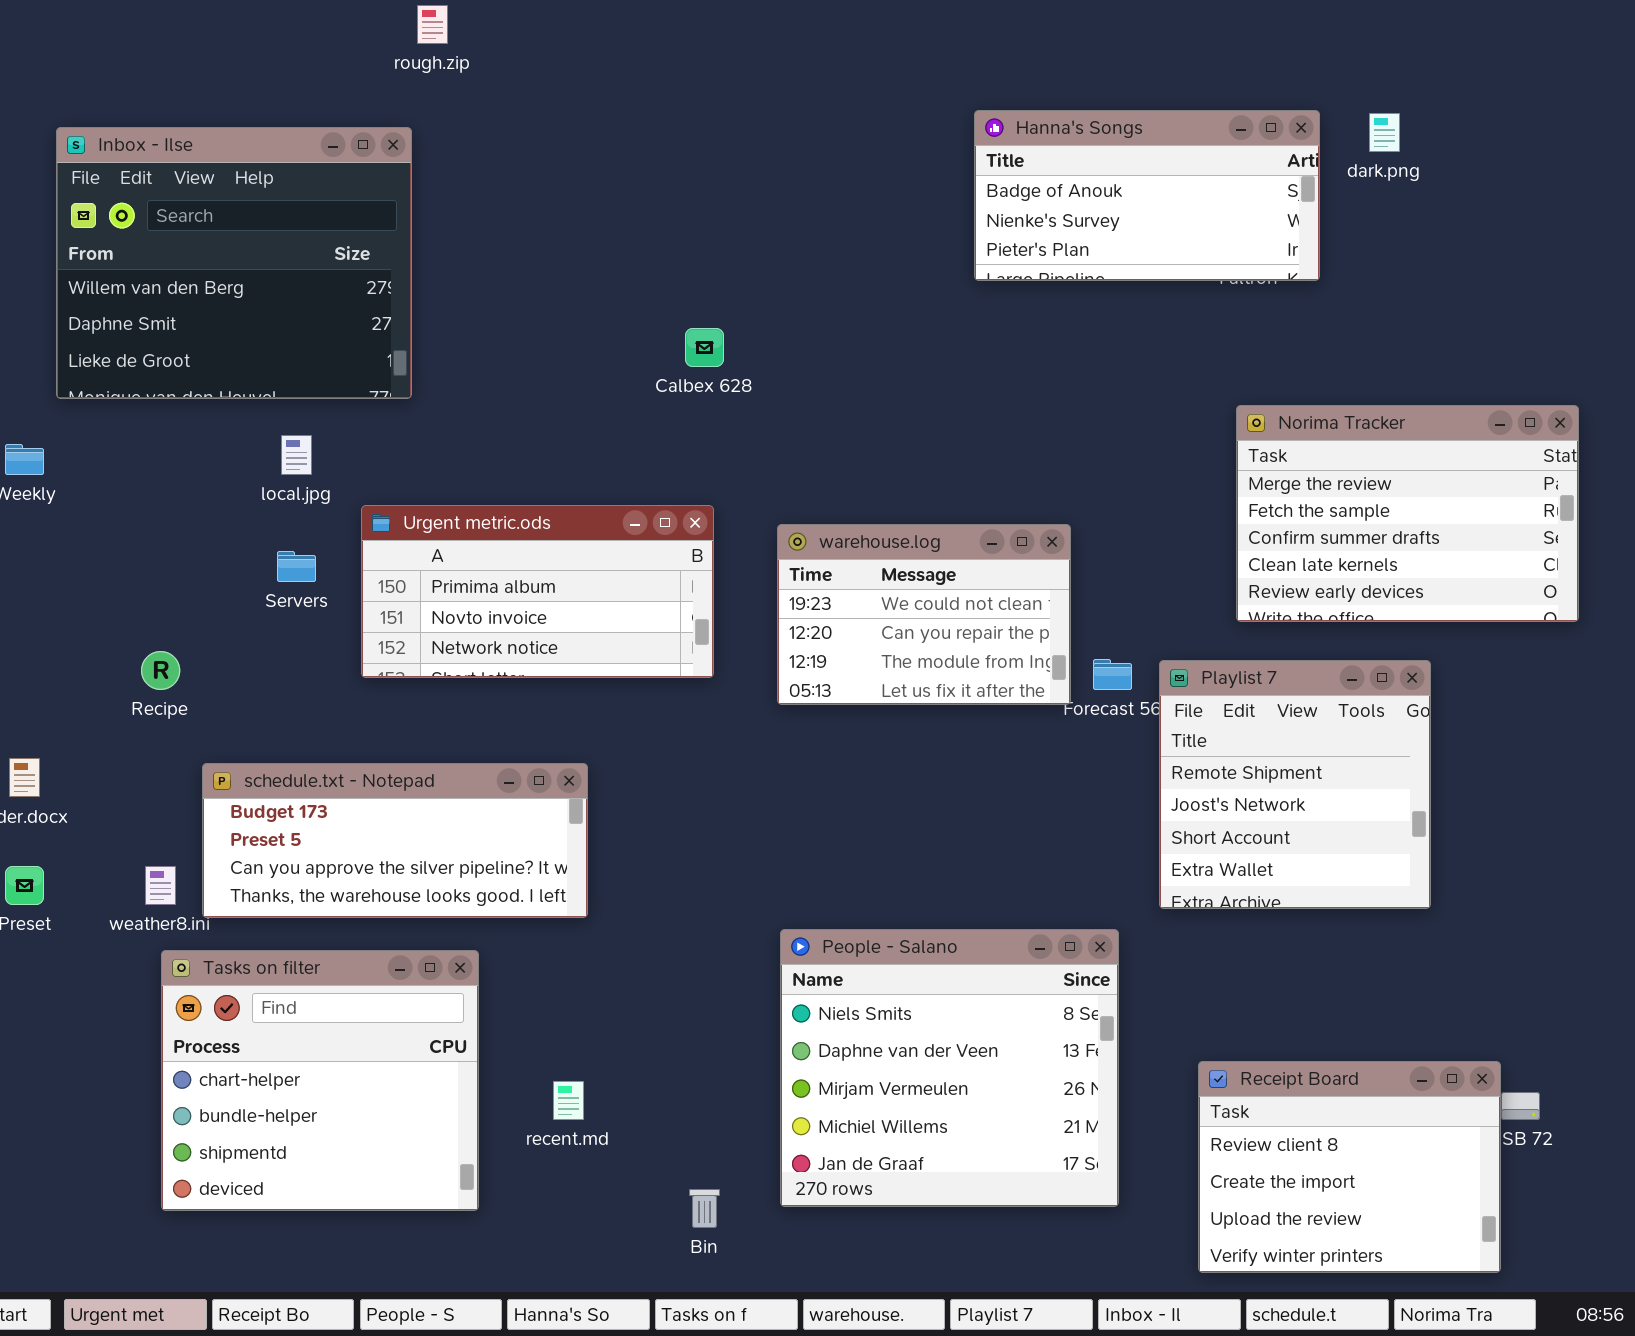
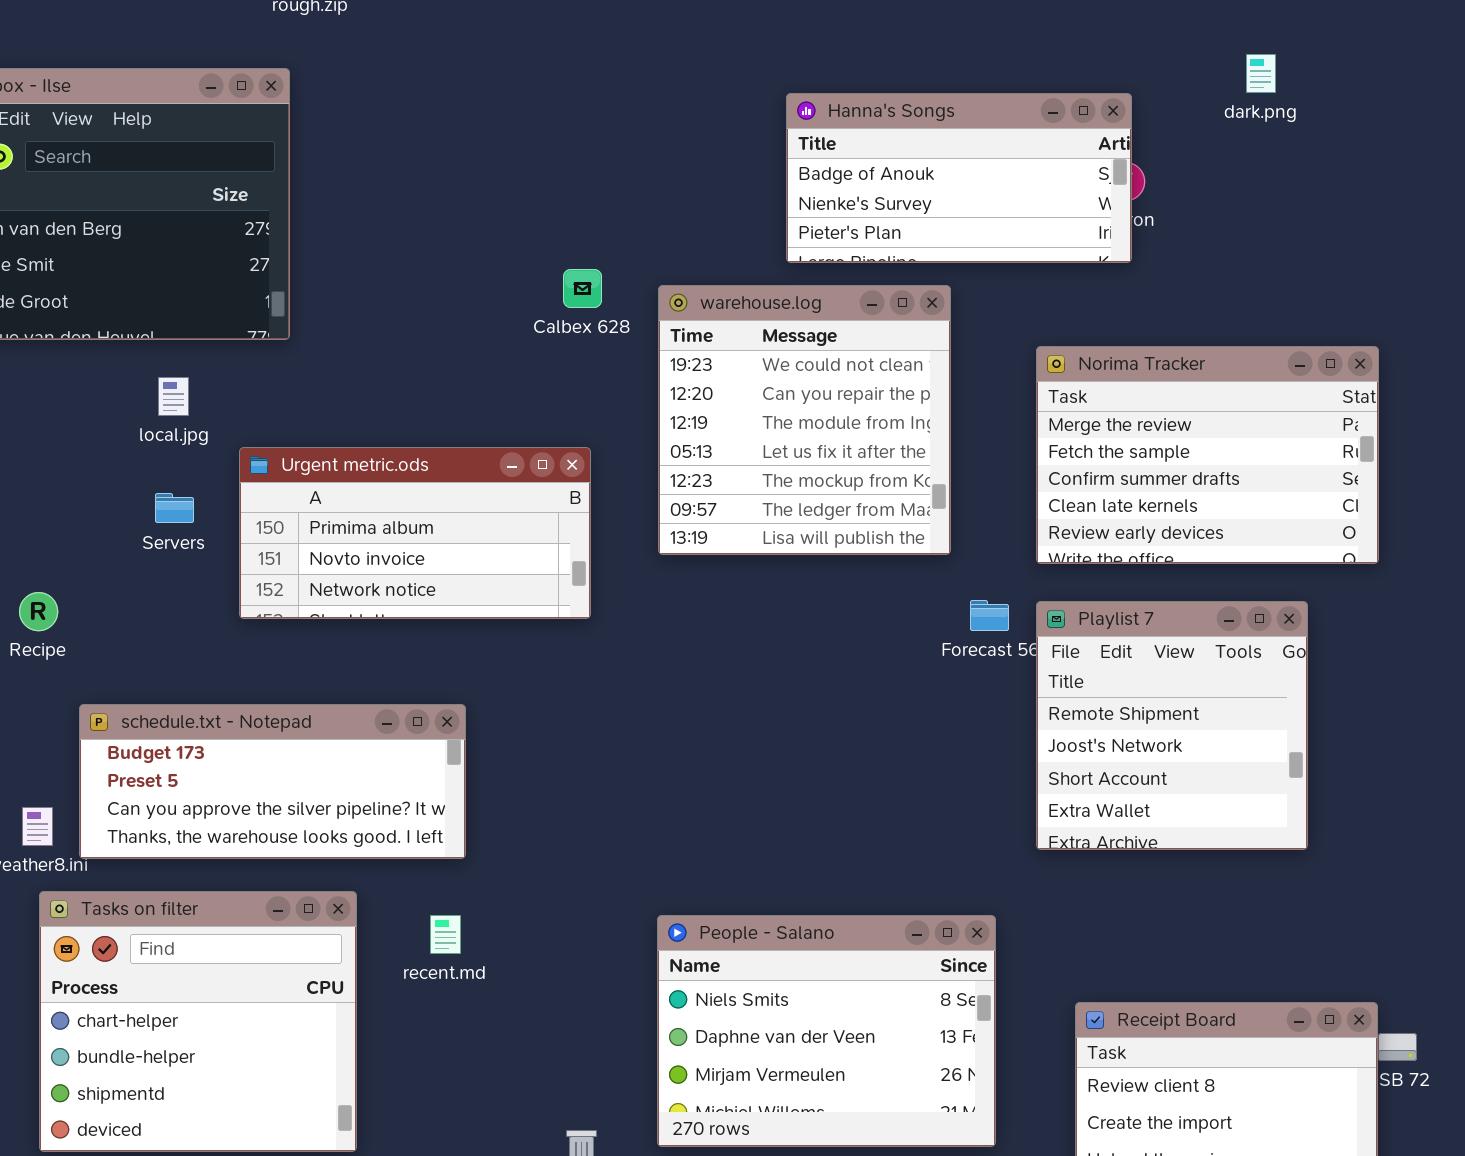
Hanna's Songs: [974,110,1320,281] -> [786,93,1132,263], moved
Norima Tracker: [1236,405,1579,622] -> [1036,346,1379,564], moved
warehouse.log: [777,524,1071,705] -> [658,285,951,555], moved, resized
People - Salano: [780,929,1119,1207] -> [657,915,996,1147], resized
recent.md: [553,1081,584,1120] -> [430,915,461,954], moved

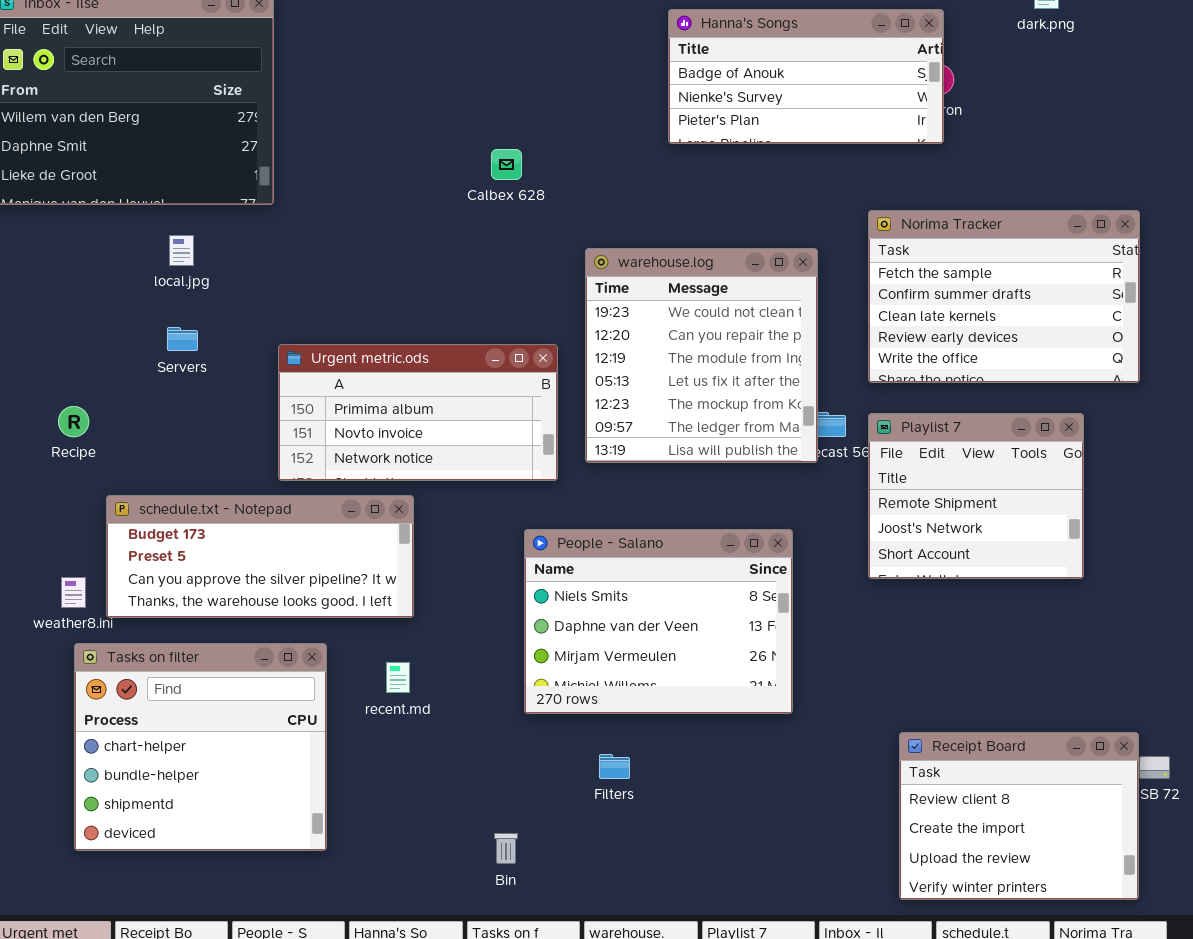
warehouse.log: [658,285,951,555] -> [585,248,818,463], moved
Norima Tracker: [1036,346,1379,564] -> [868,210,1140,383], scrolled down 1 row
Urgent metric.ods: [239,447,591,619] -> [278,344,558,481], moved
Playlist 7: [1036,601,1308,850] -> [868,413,1084,579], resized
People - Salano: [657,915,996,1147] -> [524,529,793,714], moved

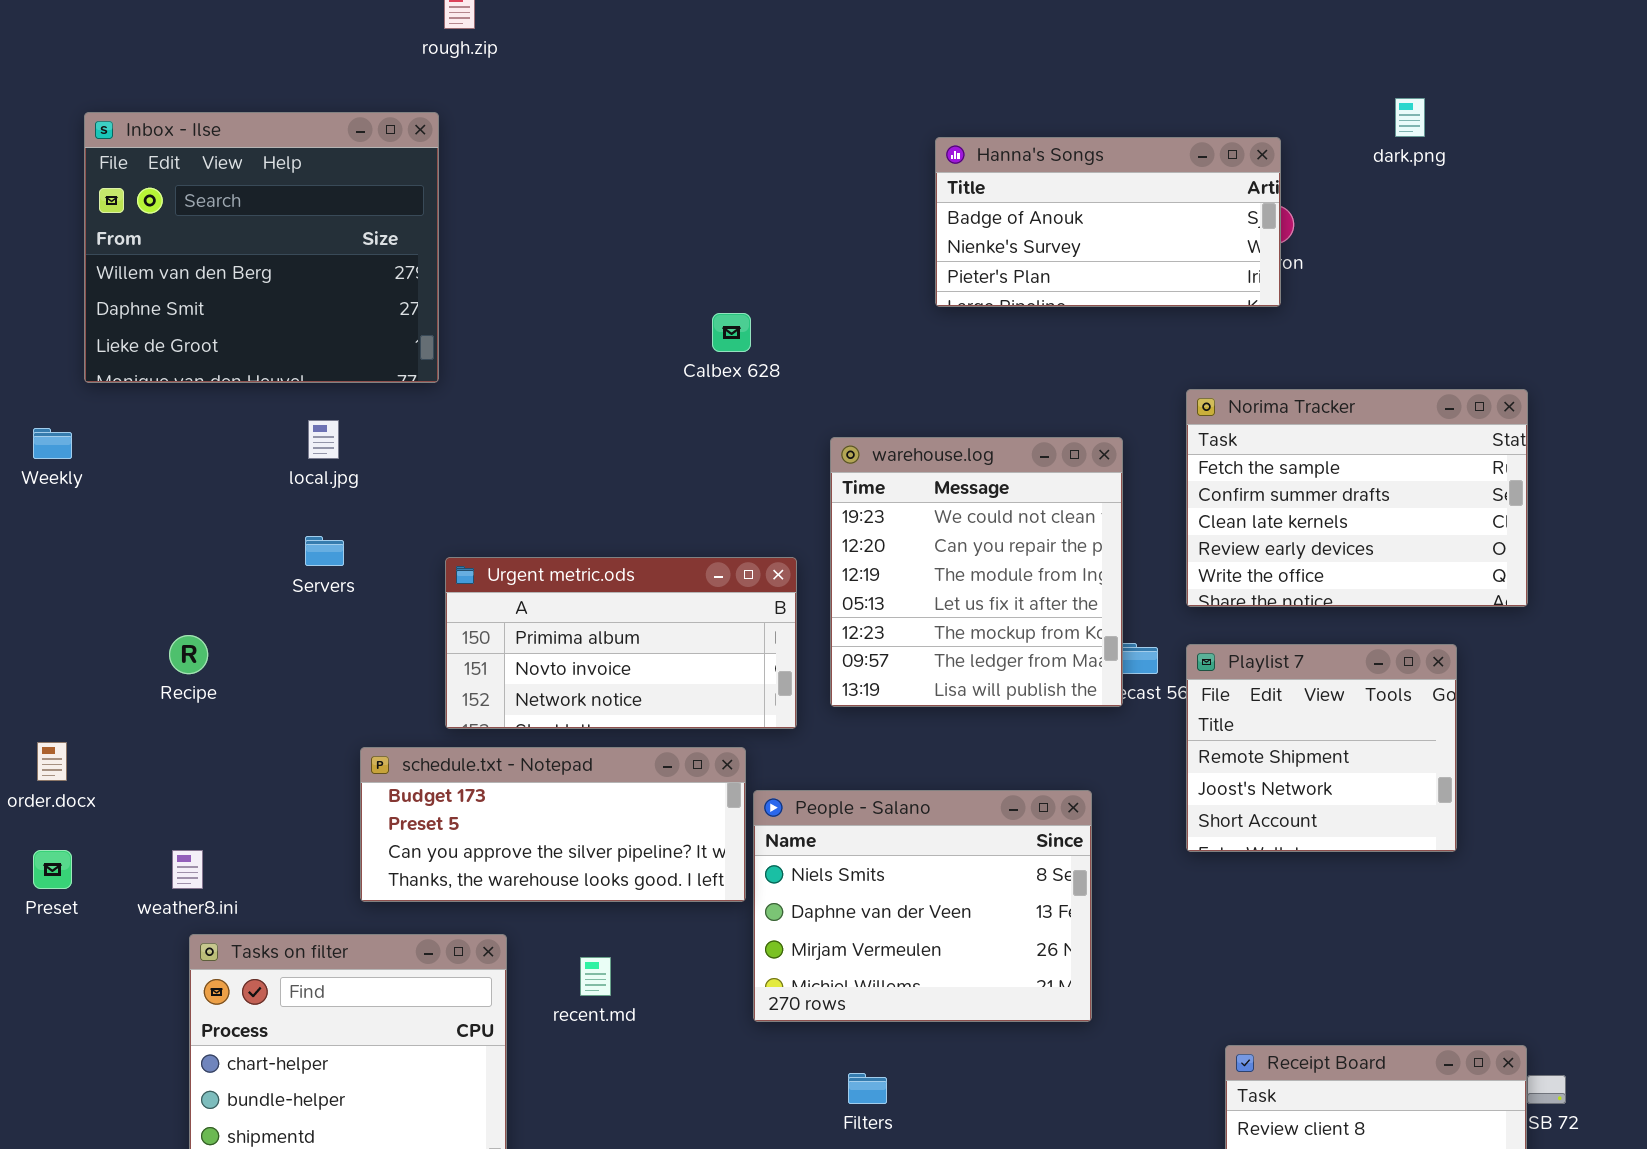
schedule.txt - Notepad: [106,495,414,618] -> [360,747,746,902], moved

